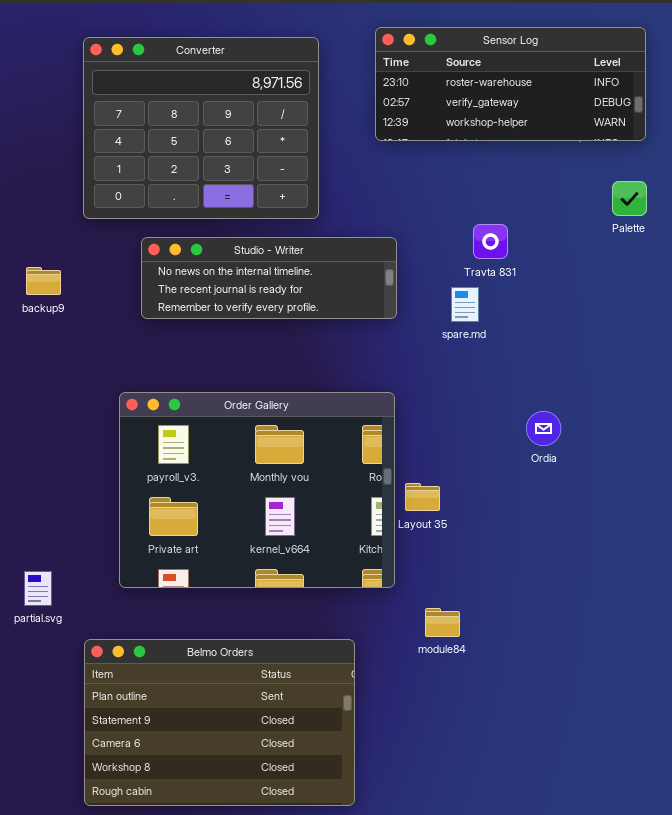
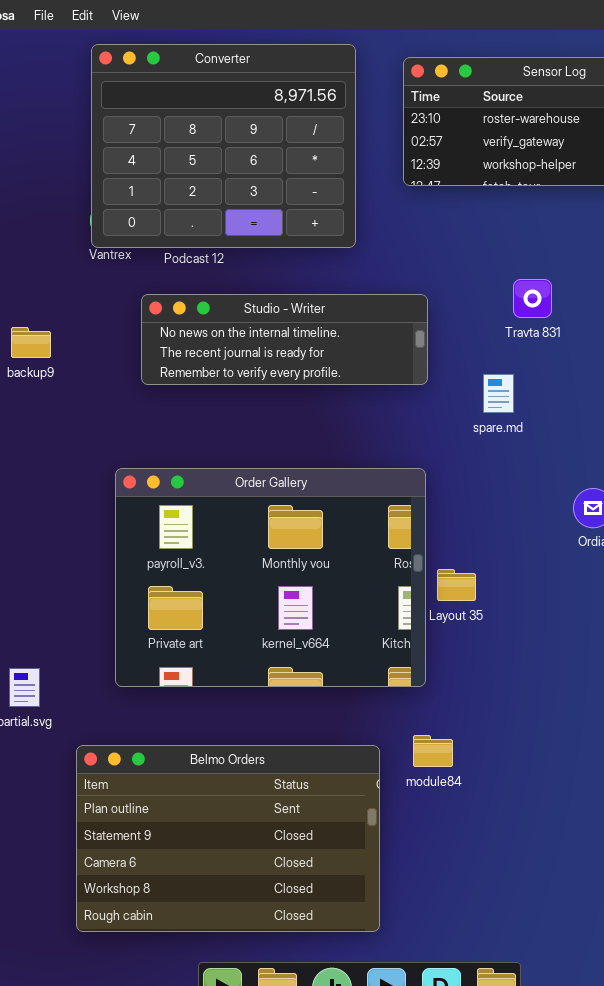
Converter: [83,37,319,219] -> [91,44,356,248], moved
spare.md: [451,287,479,322] -> [483,374,514,413], moved
module84: [425,608,460,637] -> [413,735,453,767], moved

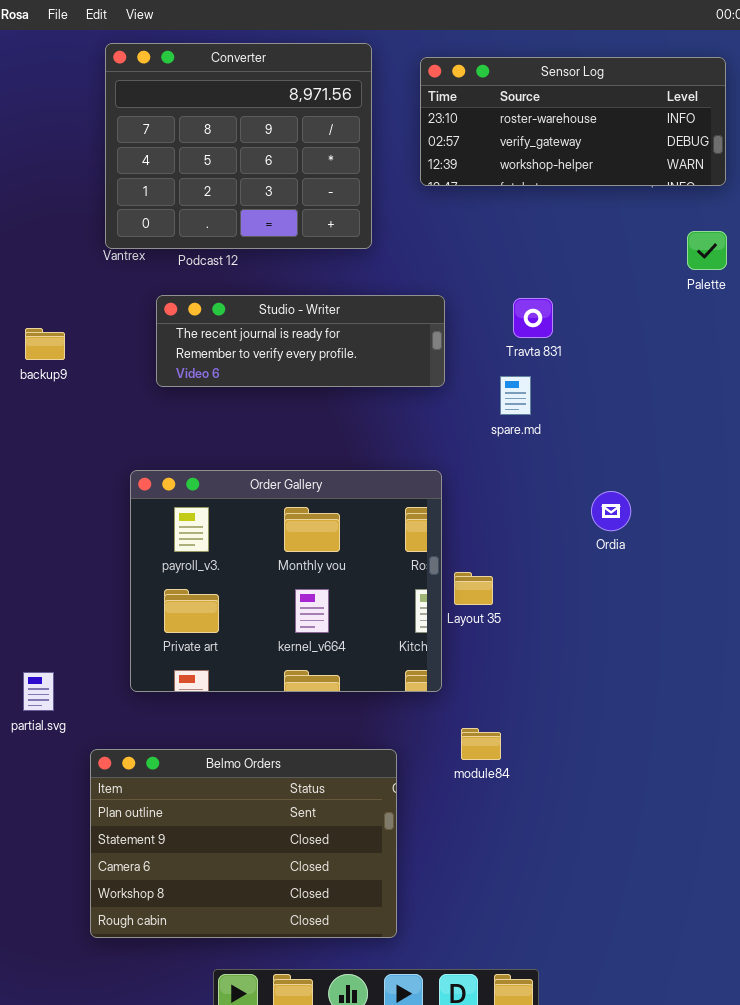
Travta 831: [513,279,552,318] -> [513,298,553,338], moved
Studio - Writer: [141,294,428,385] -> [156,295,445,387], scrolled down 1 row
module84: [413,735,453,767] -> [461,728,501,760], moved

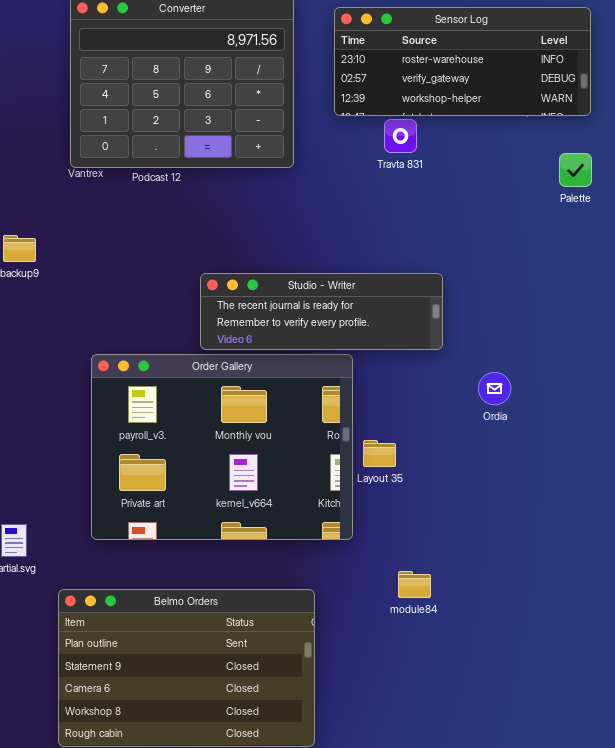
Studio - Writer: [156,295,445,387] -> [200,273,443,350], moved
Travta 831: [513,298,553,338] -> [384,119,417,153], moved
module84: [461,728,501,760] -> [398,571,431,598], moved

